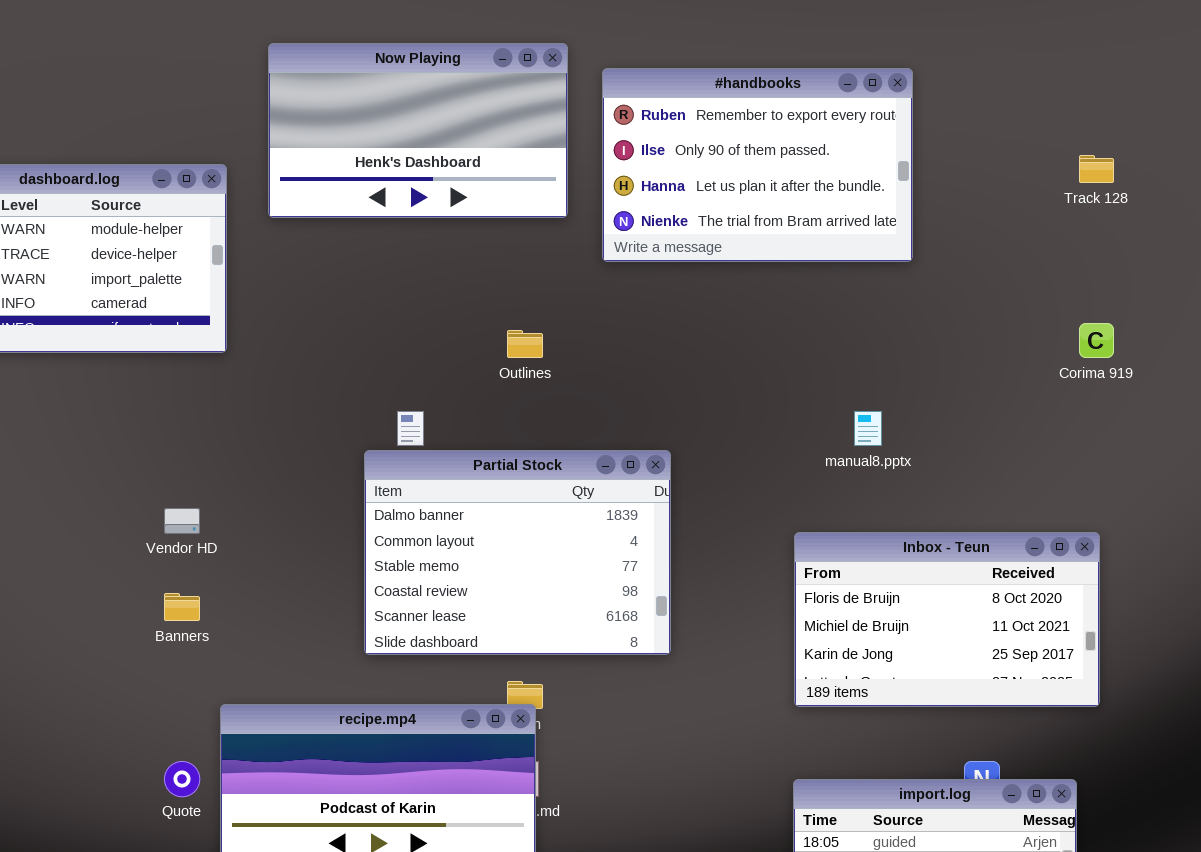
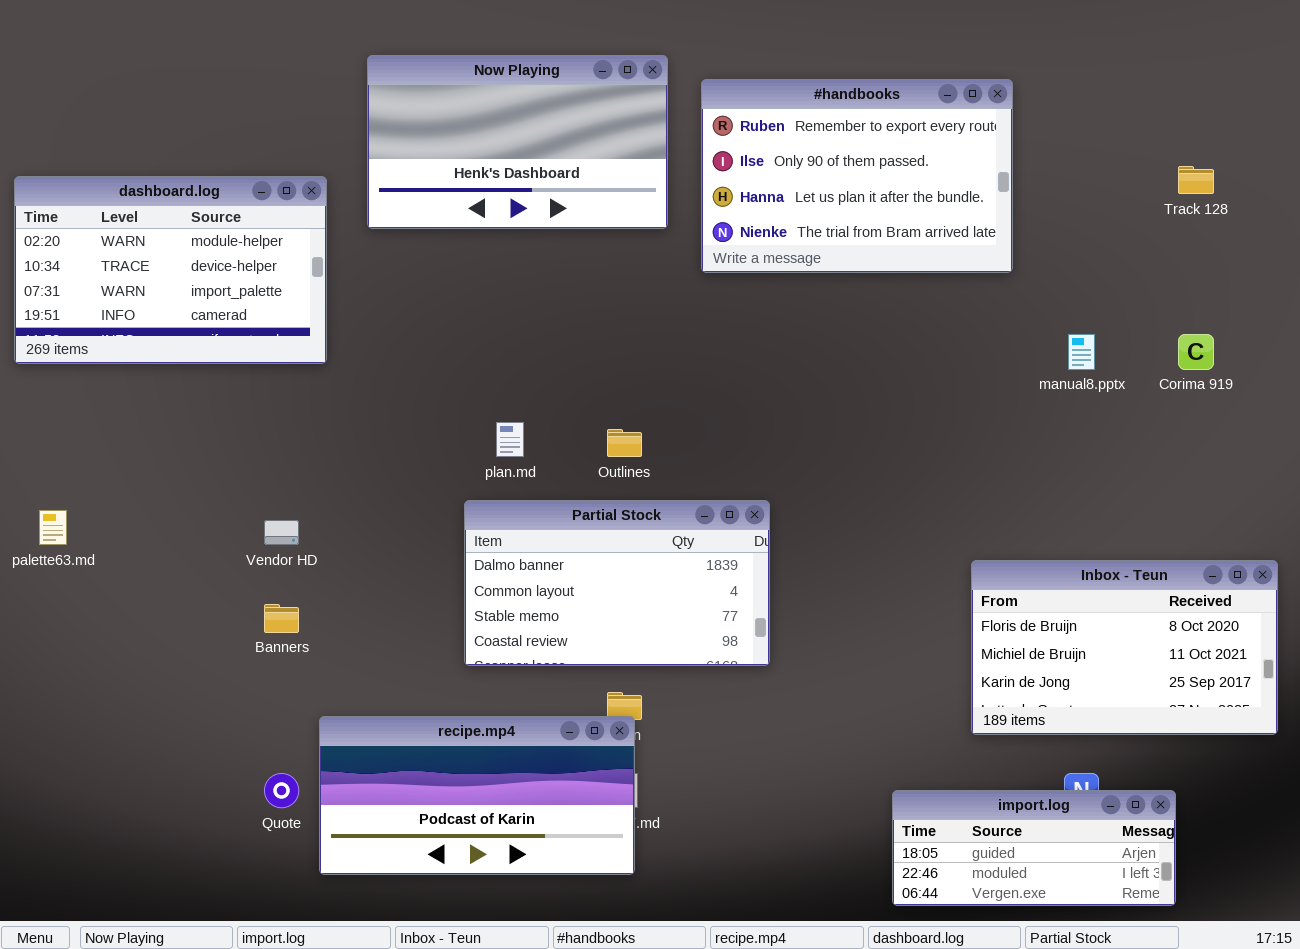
Outlines: [507,330,543,358] -> [607,429,642,457], moved
manual8.pptx: [854,411,882,446] -> [1068,334,1095,370], moved
Partial Stock: [364,450,671,655] -> [464,500,770,666], resized
Inbox - Teun: [794,532,1100,707] -> [971,560,1278,735], moved

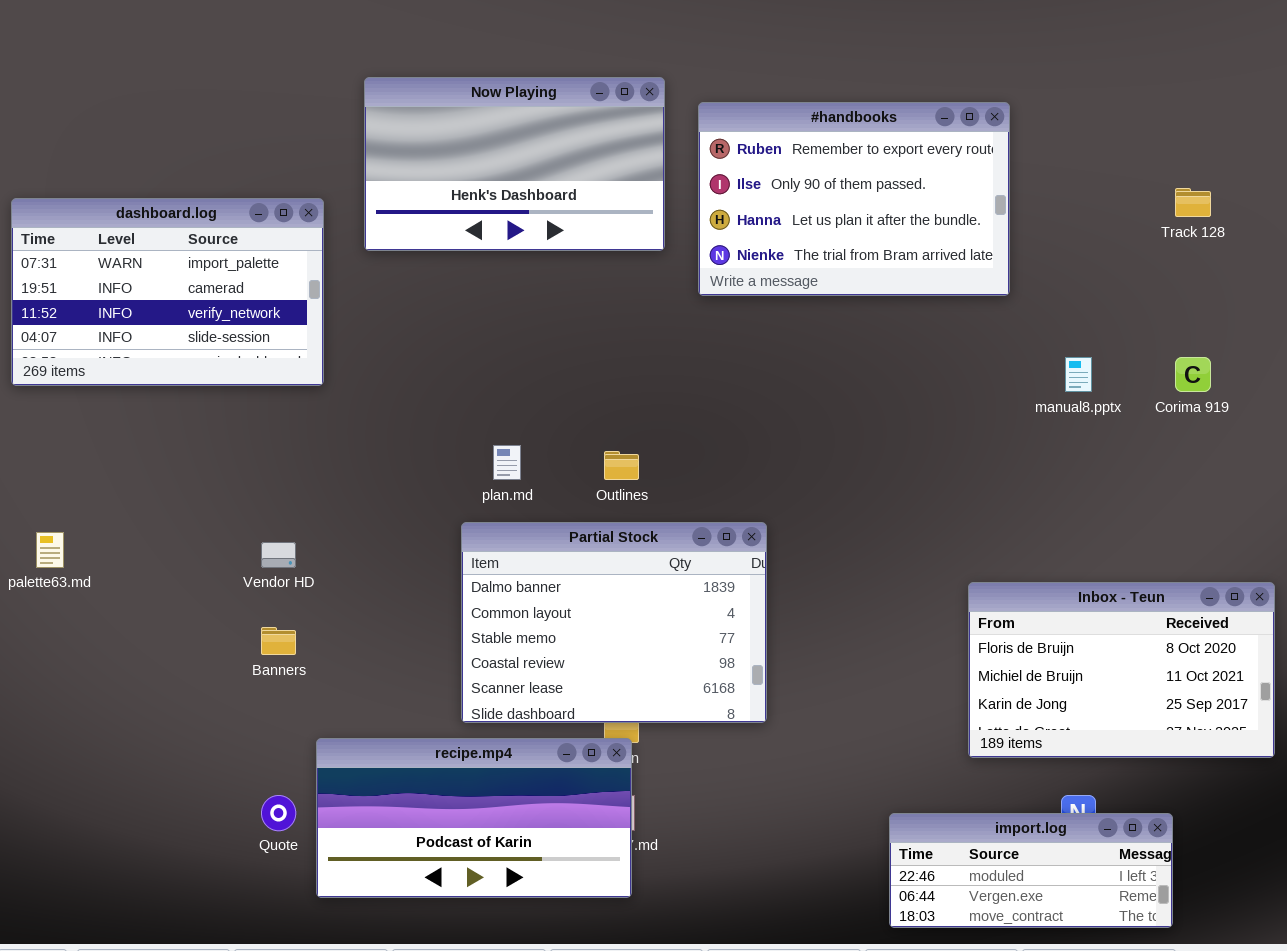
dashboard.log: [14,176,327,364] -> [11,198,324,386], scrolled down 2 rows
Partial Stock: [464,500,770,666] -> [461,522,767,723], resized
import.log: [892,790,1176,906] -> [889,813,1173,928], scrolled down 1 row

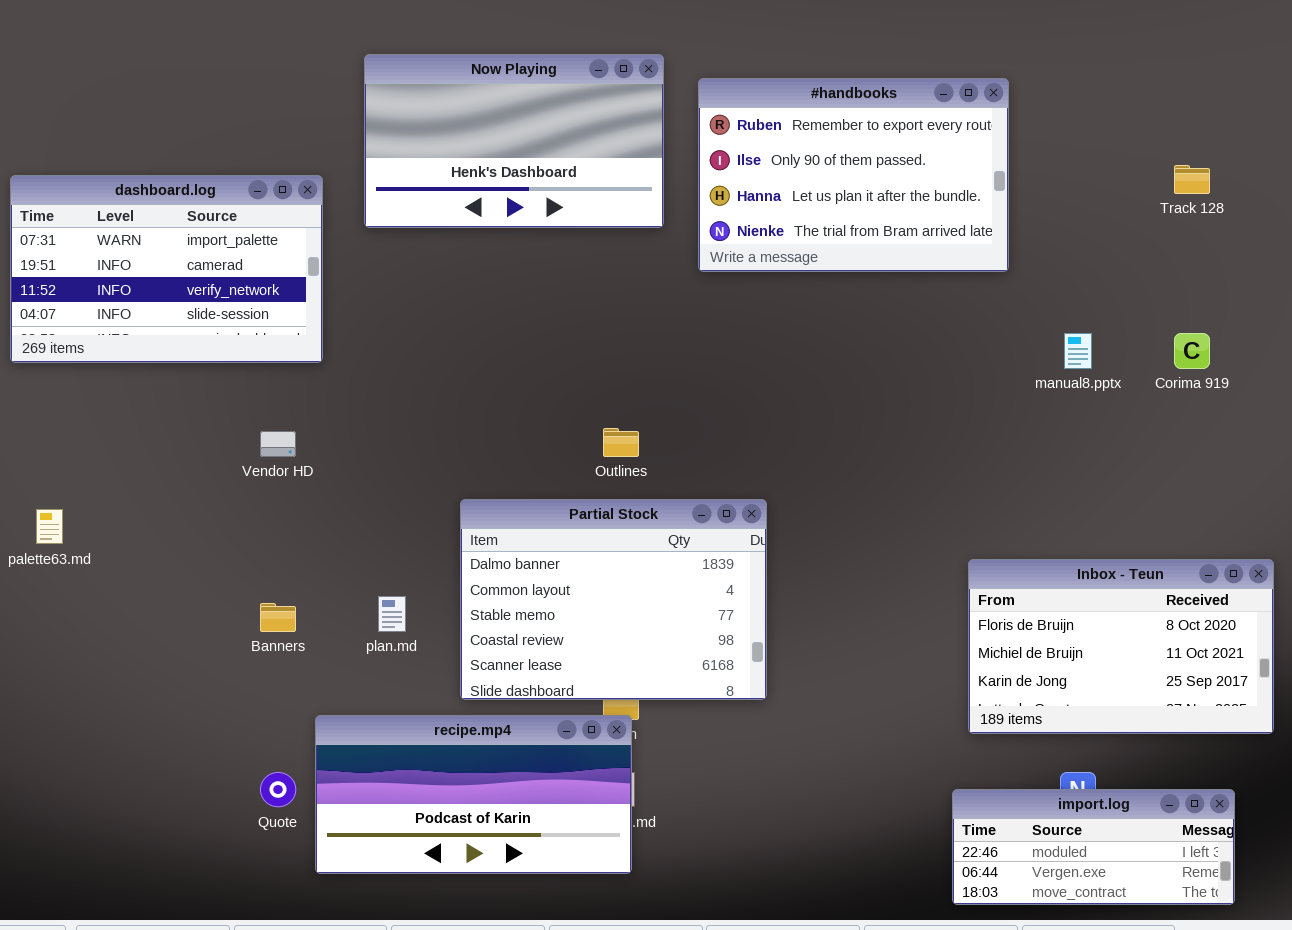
plan.md: [493,445,521,480] -> [378,596,406,632], moved
Vendor HD: [261,542,296,568] -> [260,431,296,457], moved
import.log: [889,813,1173,928] -> [952,789,1235,905], moved

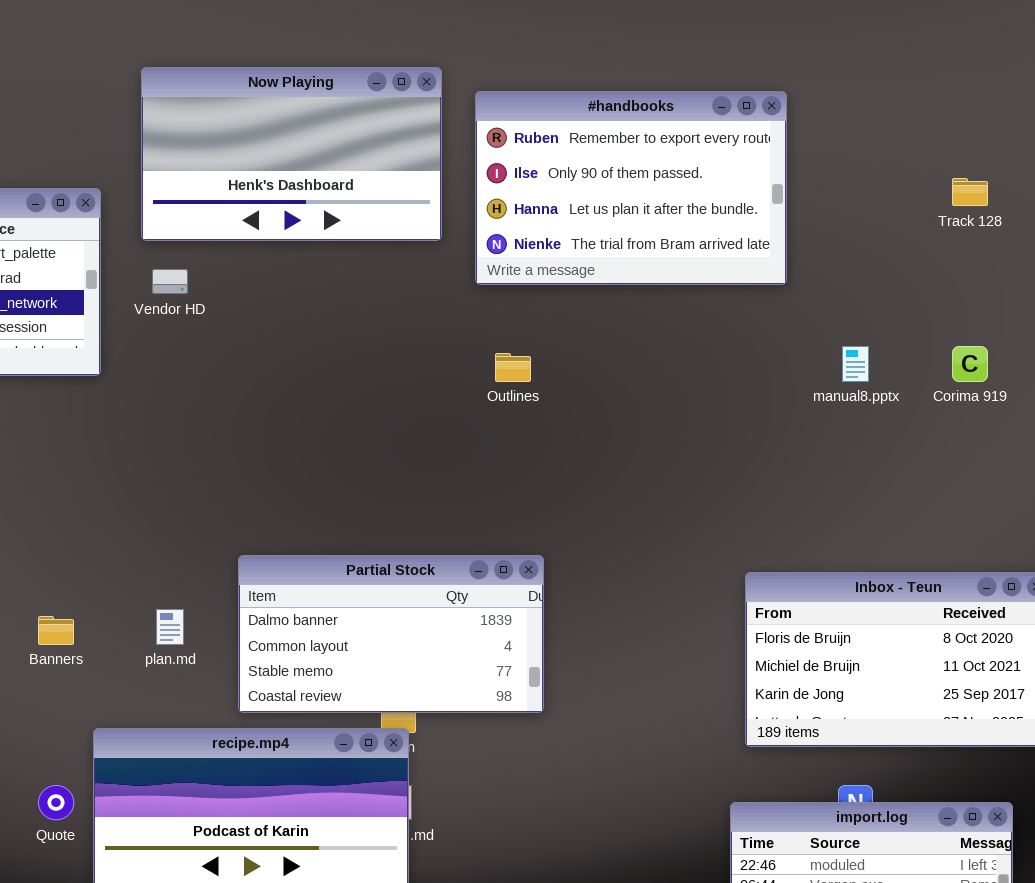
Outlines: [603,428,639,457] -> [495,353,531,382], moved
Vendor HD: [260,431,296,457] -> [152,269,188,294], moved
Partial Stock: [460,499,767,700] -> [238,555,544,713], resized

